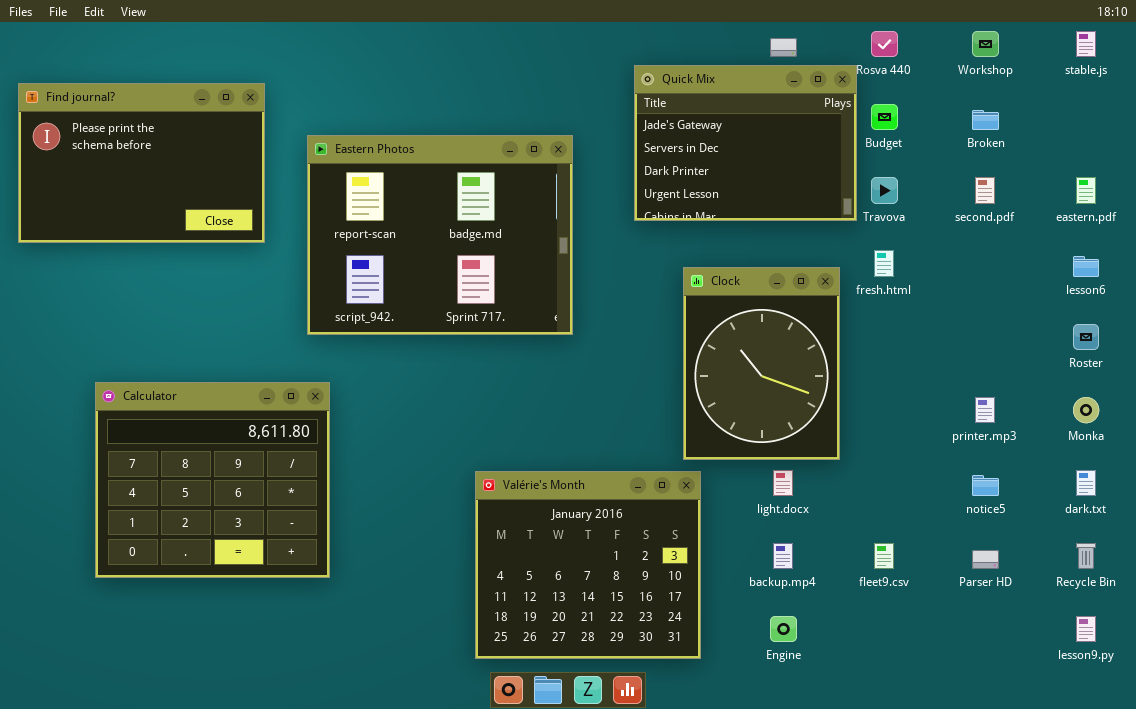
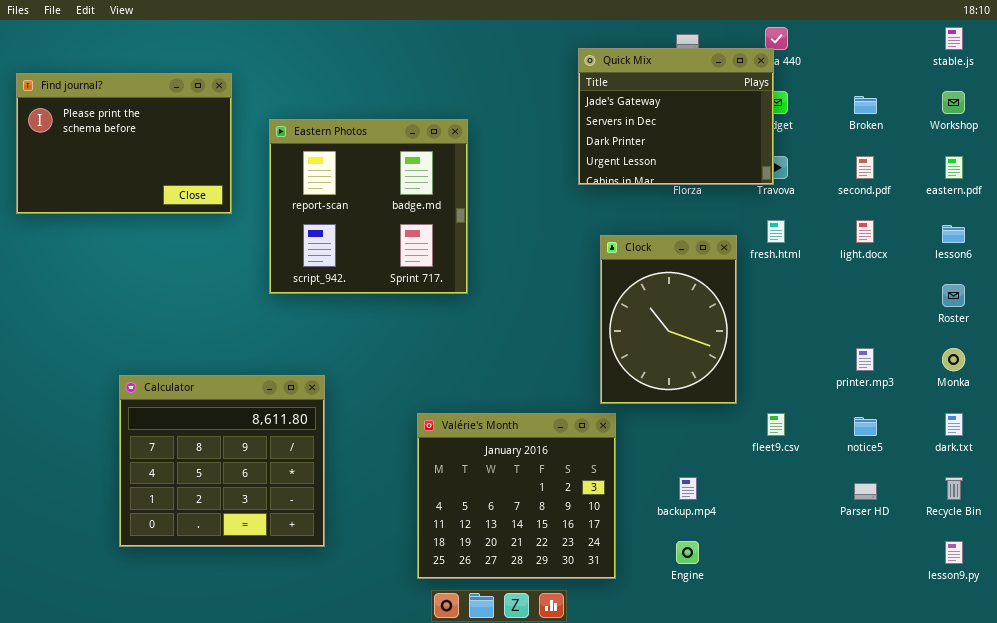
Workshop: [972,31,999,57] -> [942,91,965,114], moved
Quick Mix: [634,65,857,221] -> [578,48,774,185], moved
Eastern Photos: [307,135,573,335] -> [269,119,468,294], resized
Calculator: [95,382,330,578] -> [119,375,325,547], moved
light.docx: [773,470,793,496] -> [856,220,874,243], moved
fleet9.csv: [874,543,894,569] -> [767,413,785,436], moved

